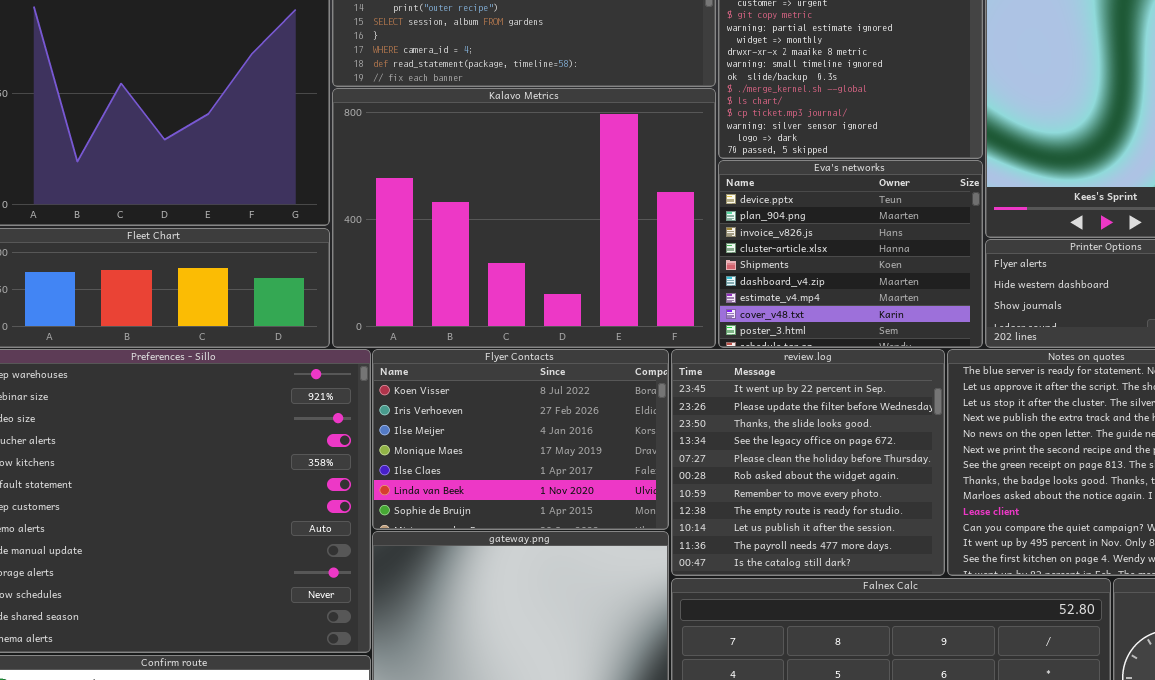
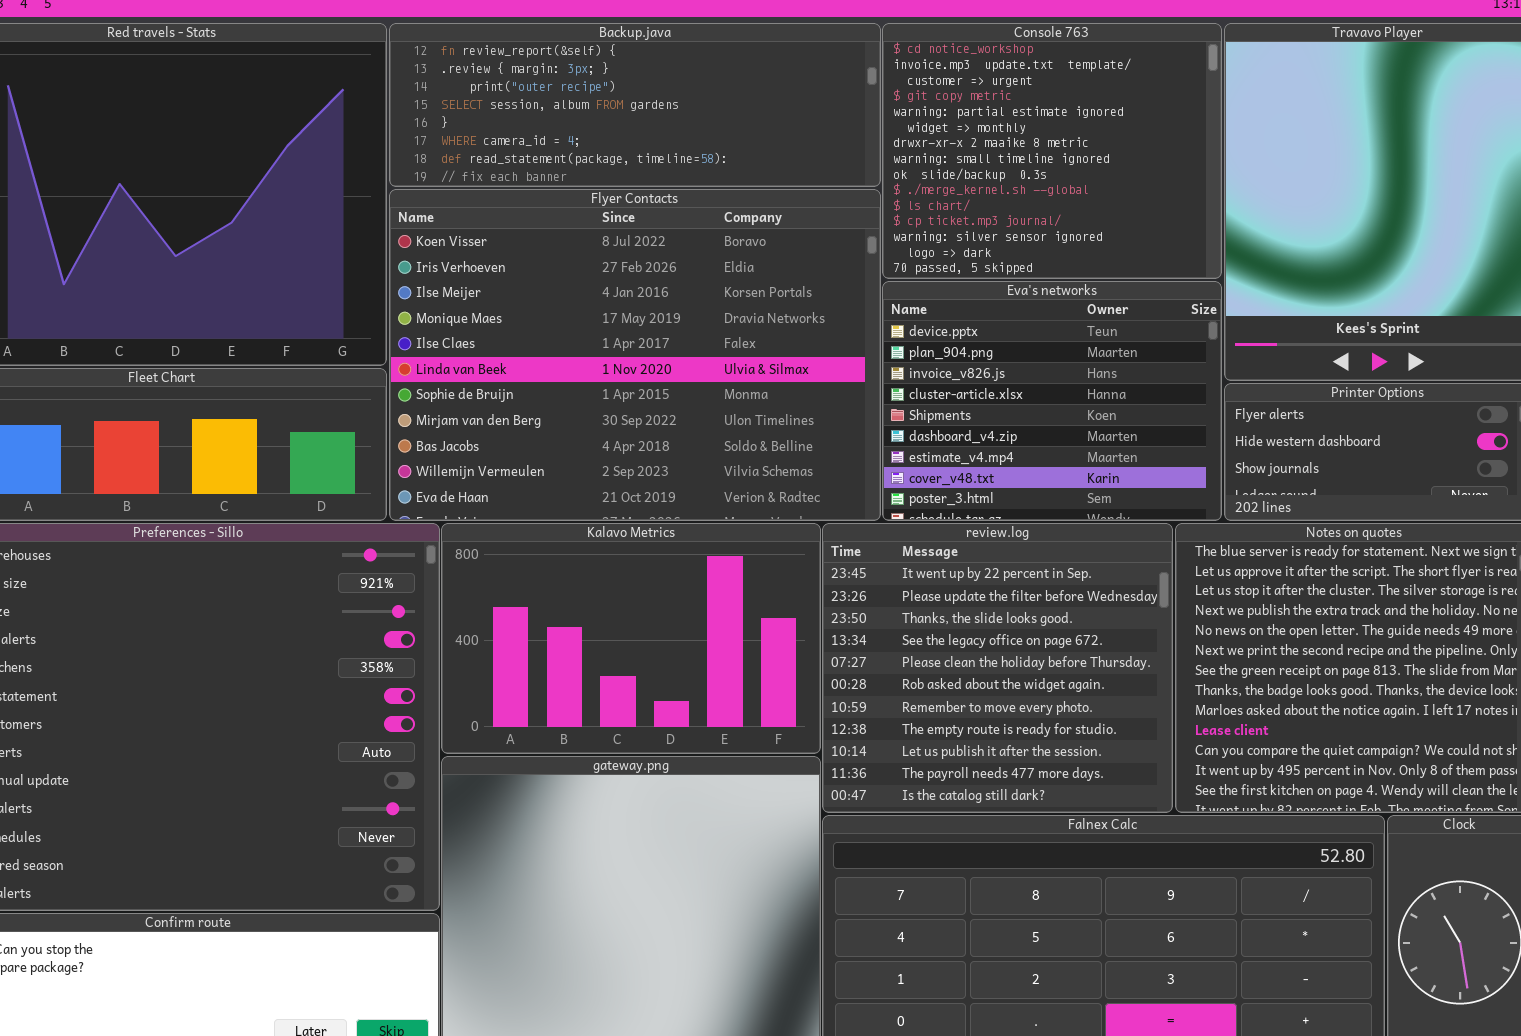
Kalavo Metrics: [332,88,716,348] -> [441,523,821,754], moved, resized
Flyer Contacts: [372,349,669,530] -> [389,189,881,521], moved, resized

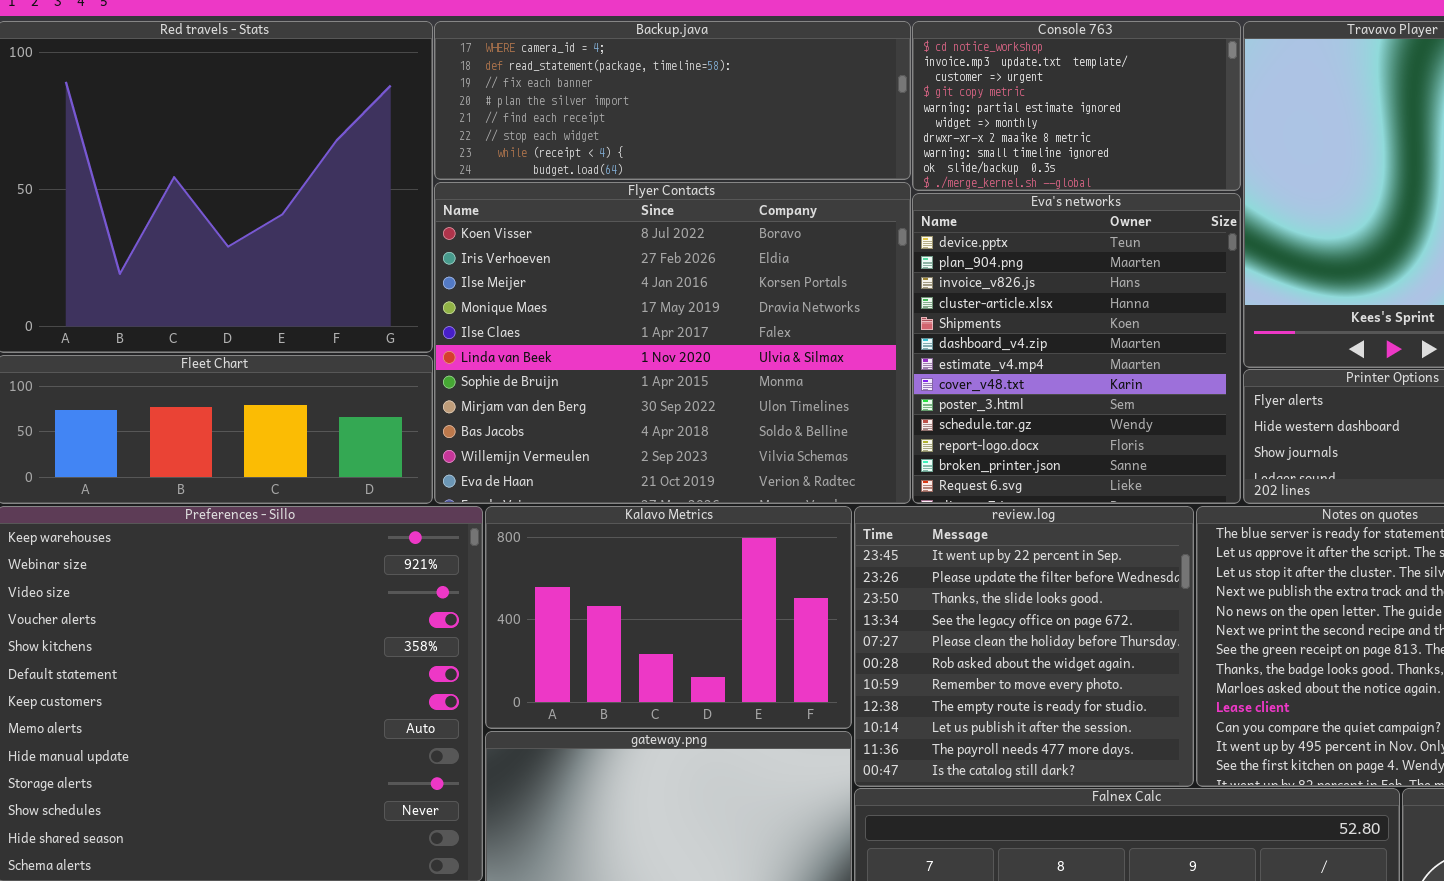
Backup.java: [389,23,881,187] -> [434,21,911,180], scrolled down 5 rows
Console 763: [882,23,1222,279] -> [912,21,1241,191], resized
Eva's networks: [882,281,1222,521] -> [912,193,1241,504], resized

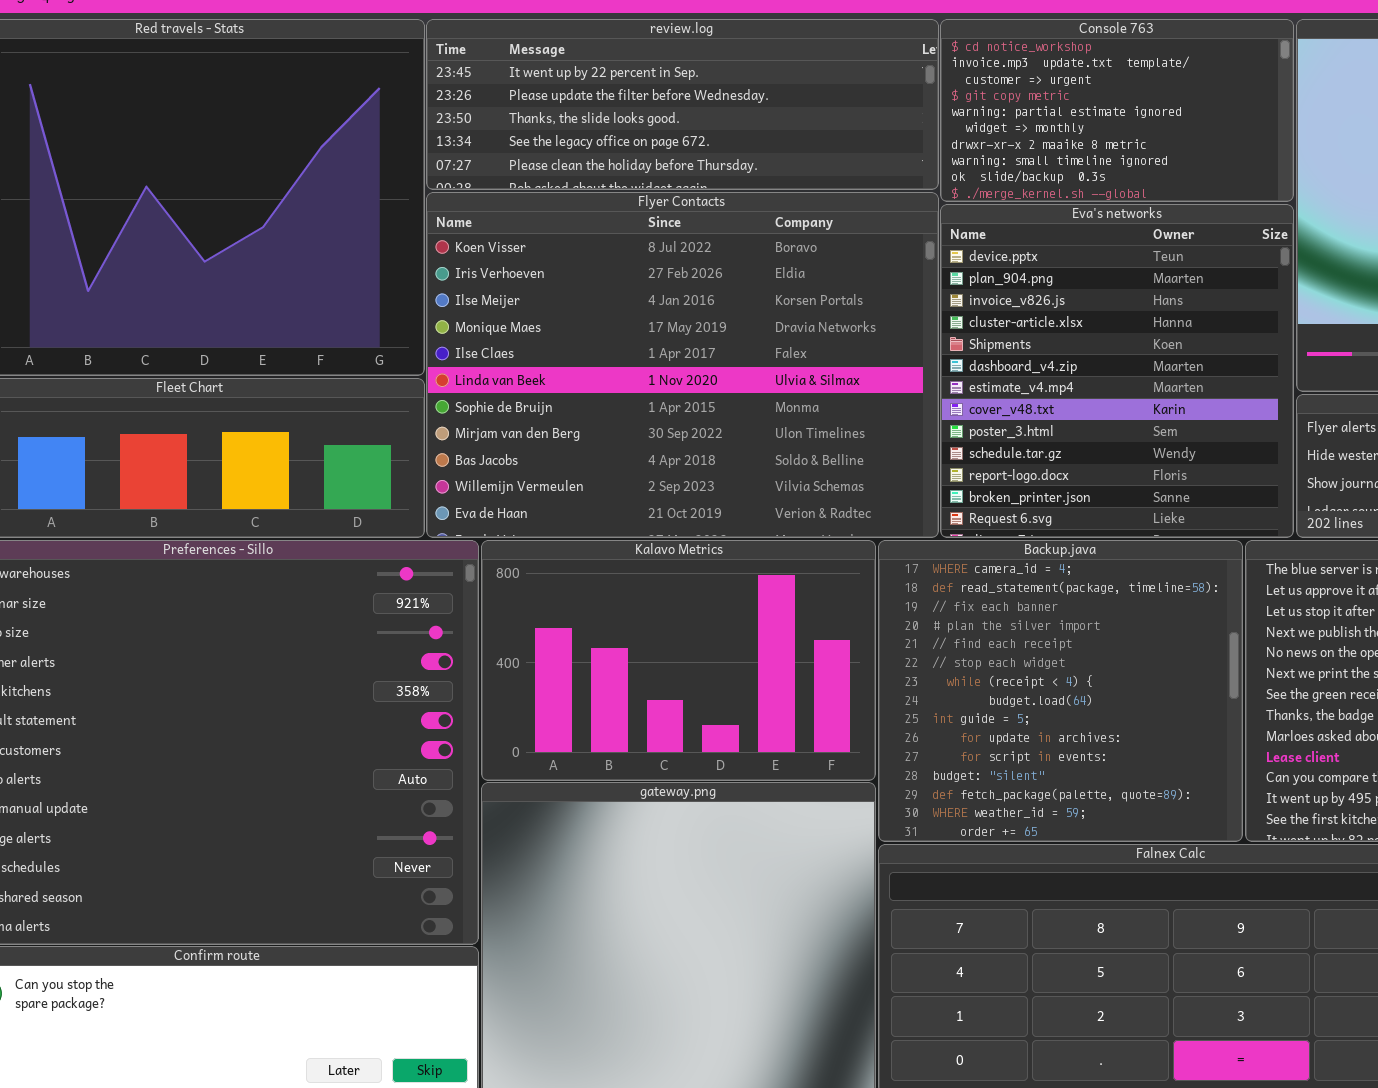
Backup.java: [434,21,911,180] -> [878,540,1243,842], moved, resized
review.log: [854,506,1194,787] -> [426,19,939,190], moved, resized

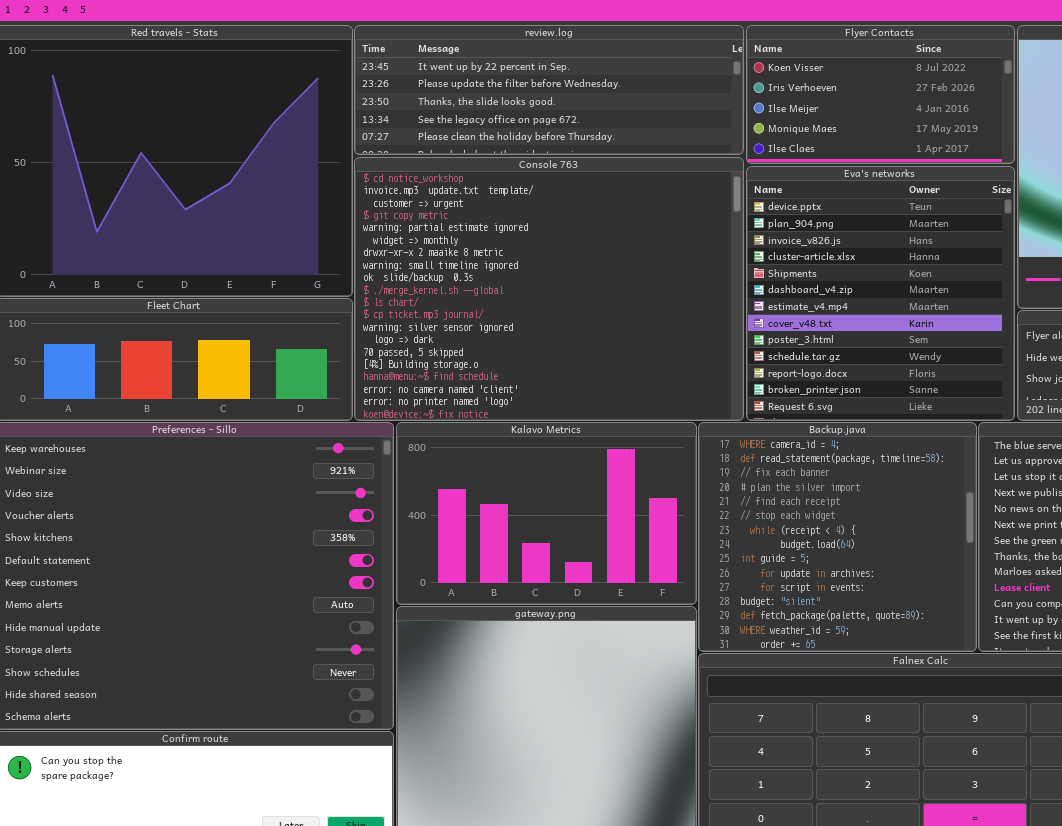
Console 763: [940,19,1294,202] -> [354,157,744,421], moved, resized
Flyer Contacts: [426,192,939,538] -> [746,25,1015,164], moved, resized

